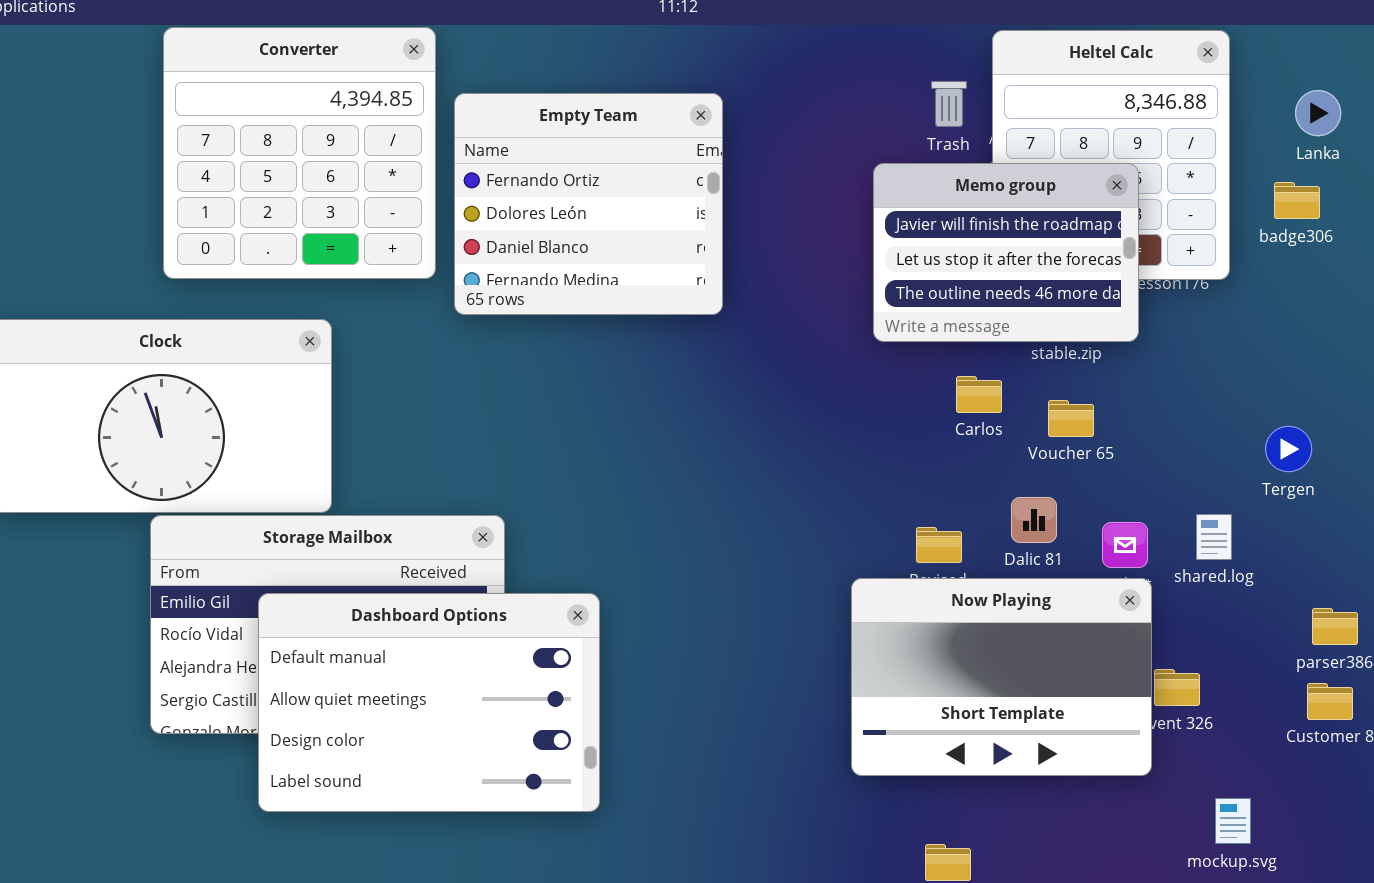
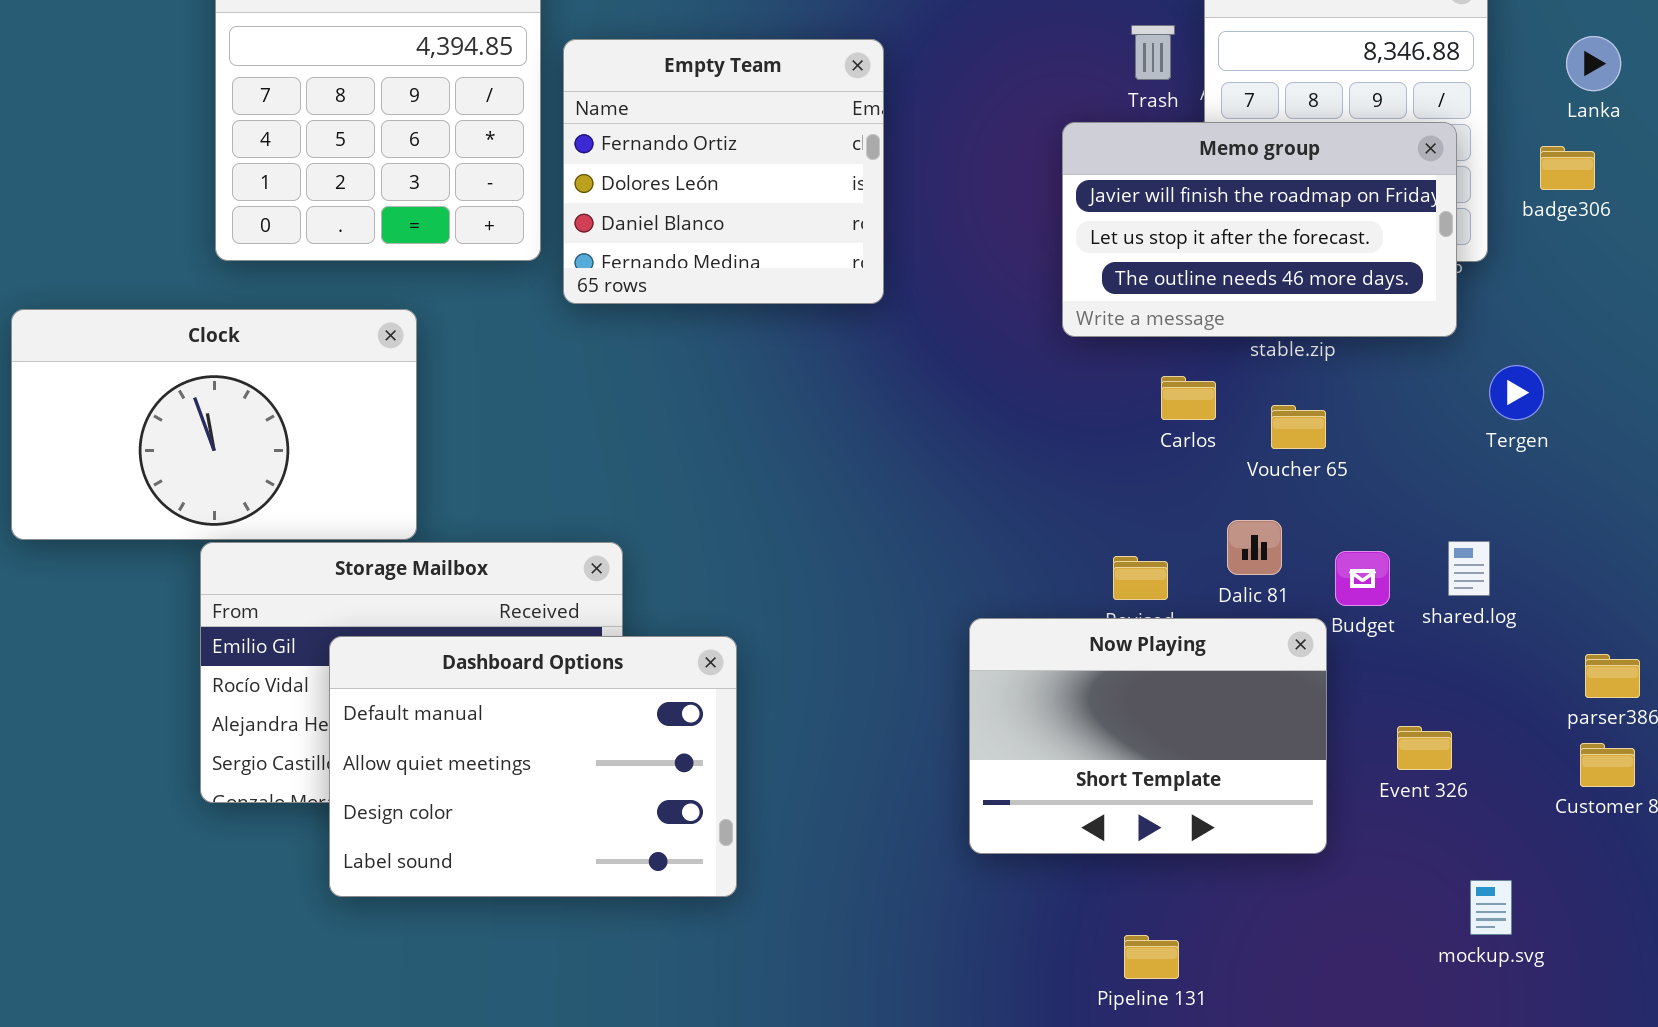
Memo group: [873,163,1139,342] -> [1062,122,1457,337], resized
Tergen: [1265,426,1312,472] -> [1489,365,1544,420], moved
Now Playing: [851,578,1152,776] -> [969,618,1327,854], moved

